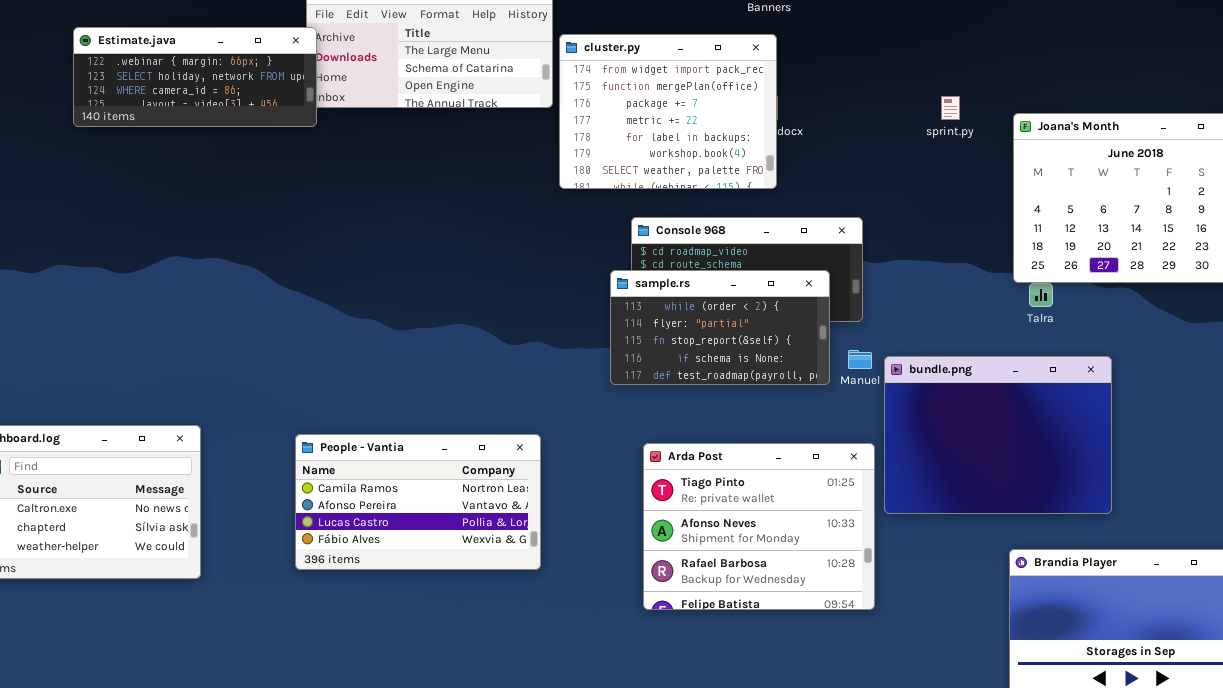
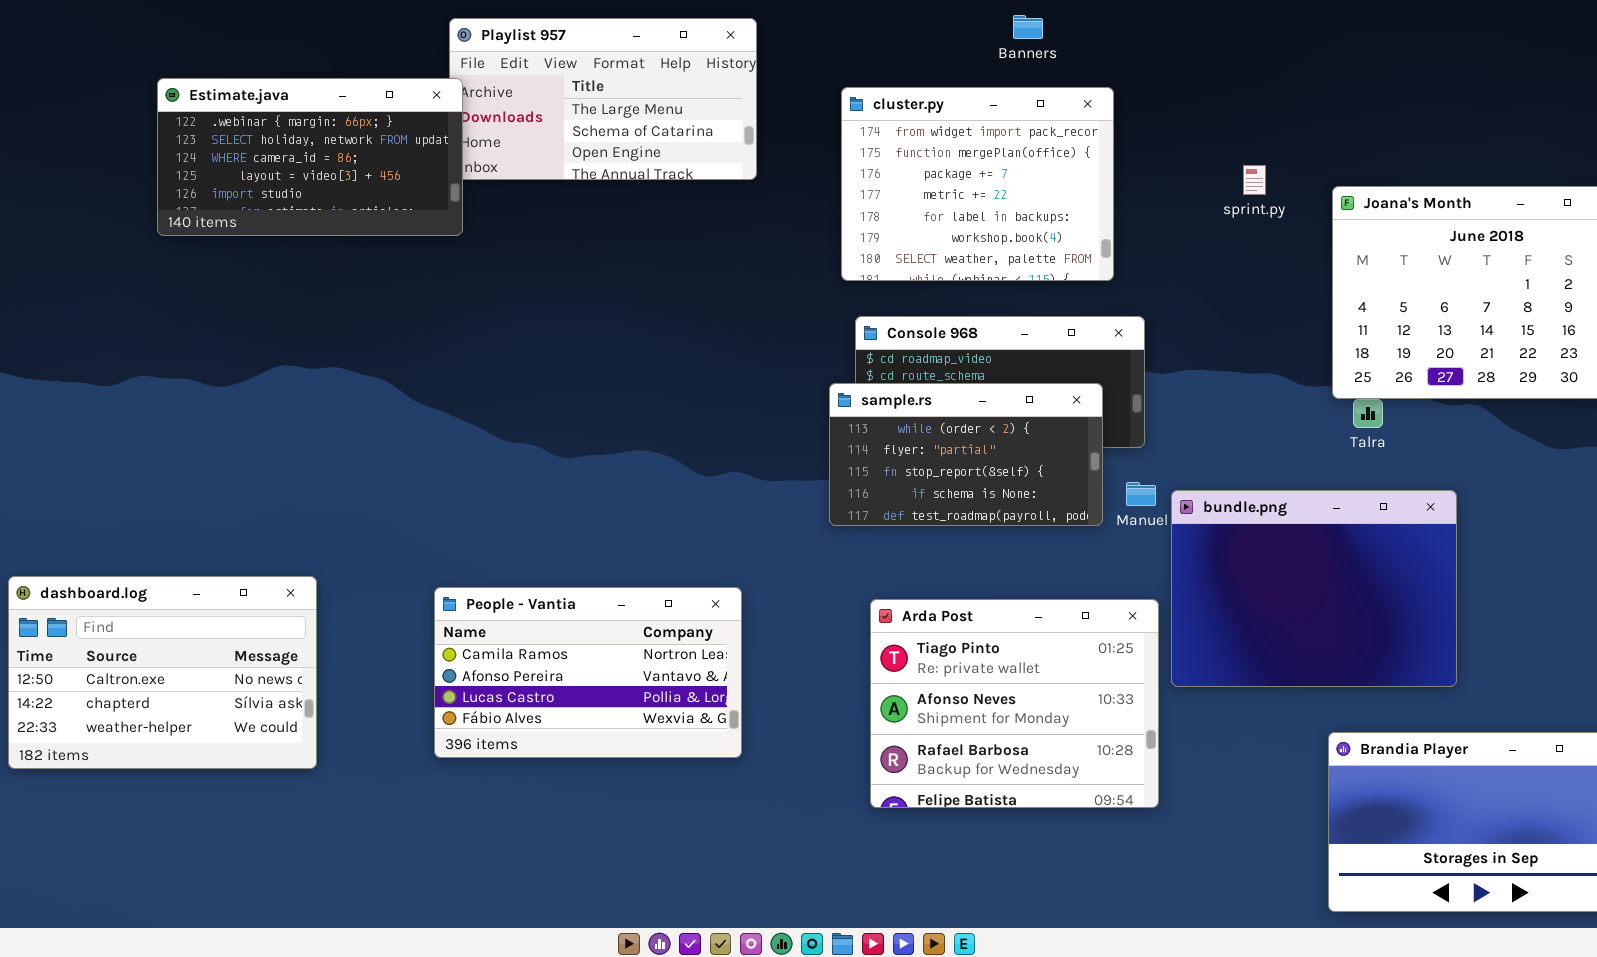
Estimate.java: [73,27,317,127] -> [157,78,463,236], resized
cluster.py: [559,34,777,189] -> [841,87,1114,281], moved

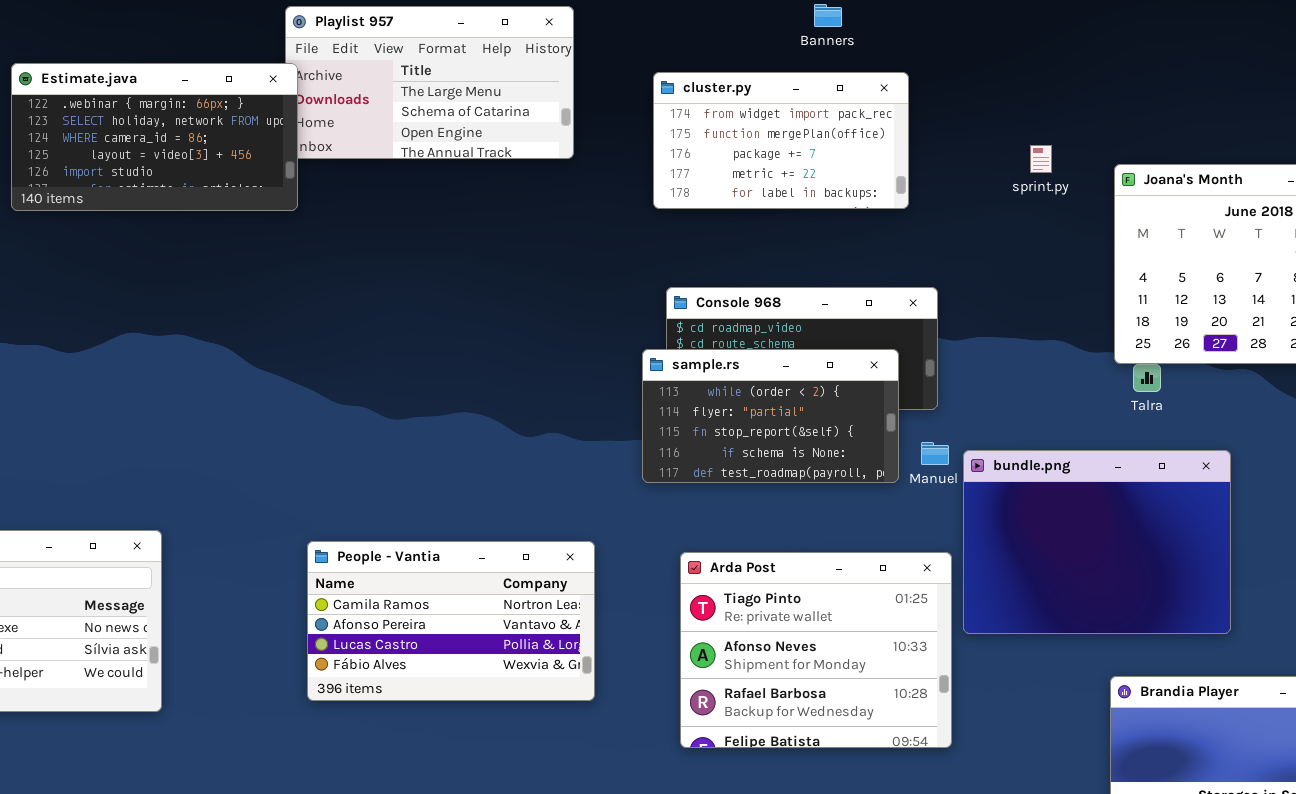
cluster.py: [841,87,1114,281] -> [653,72,909,209], resized
People - Vantia: [434,587,742,758] -> [307,541,595,701], moved

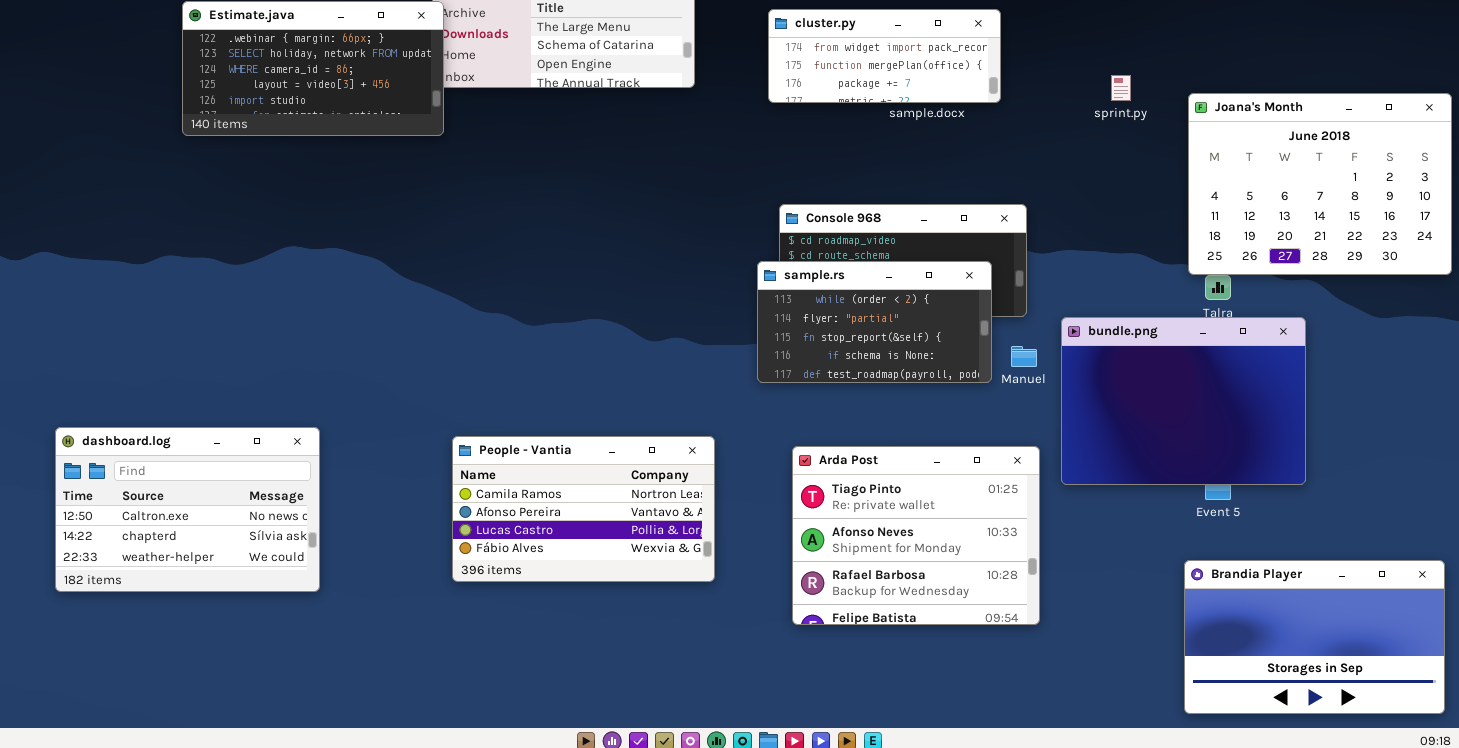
cluster.py: [653,72,909,209] -> [768,9,1001,103], resized
bundle.png: [963,450,1231,634] -> [1061,317,1306,485], moved

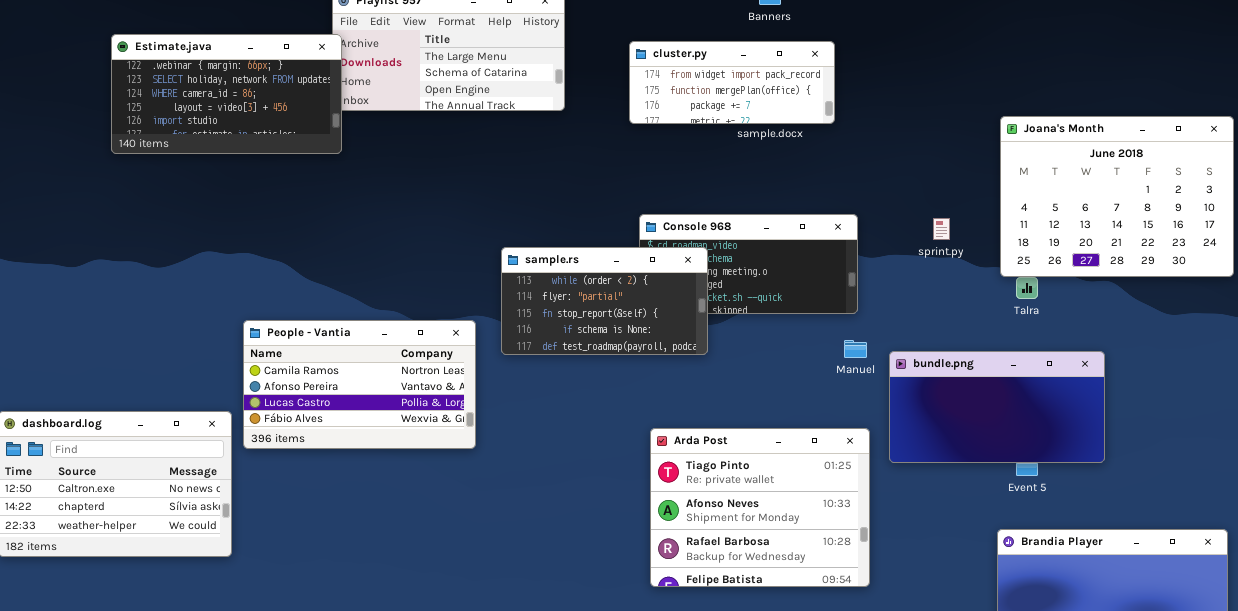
sprint.py: [1111,75,1131,101] -> [933,218,950,240], moved
sample.rs: [757,261,992,383] -> [501,247,708,355], moved
bundle.png: [1061,317,1306,485] -> [889,351,1105,463], resized
People - Vantia: [452,436,715,582] -> [243,320,476,449], moved

